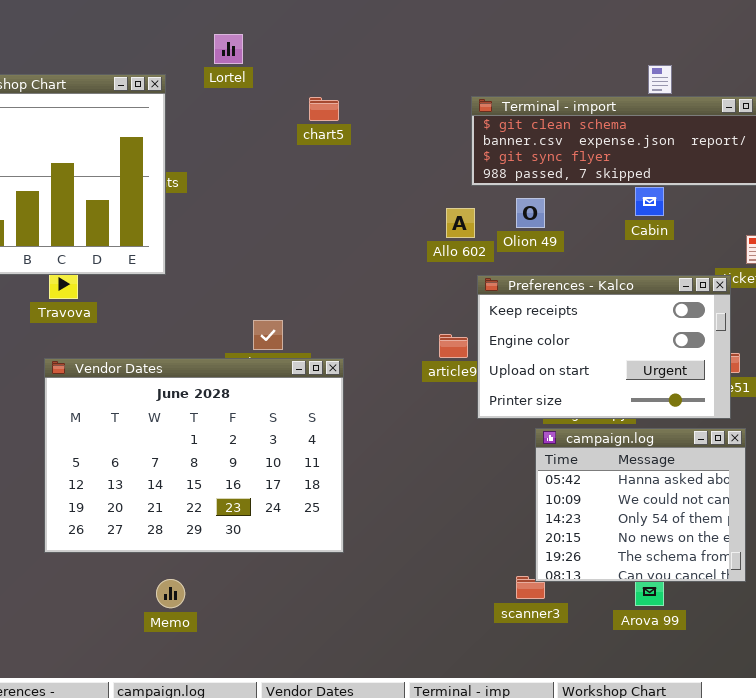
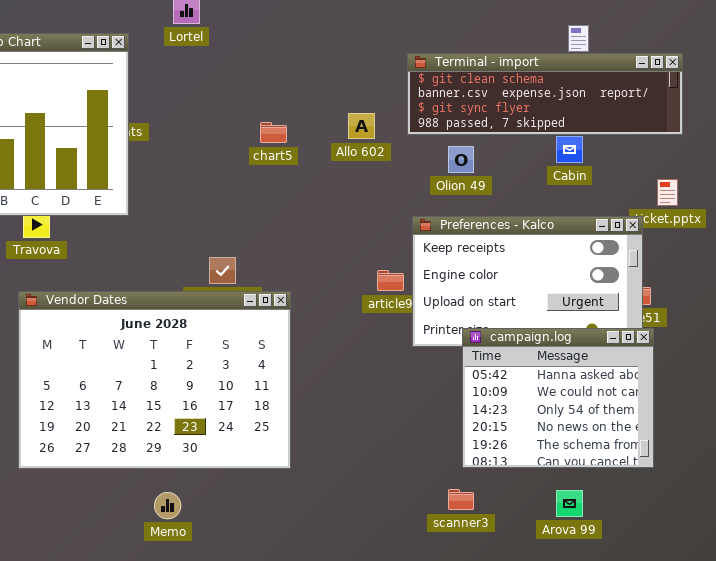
chart5: [309,97,339,121] -> [260,122,287,143], moved
Allo 602: [446,208,475,238] -> [348,113,375,139], moved
campaign.log: [535,428,746,582] -> [462,328,654,468], moved
Memo: [156,579,185,608] -> [154,492,181,519], moved

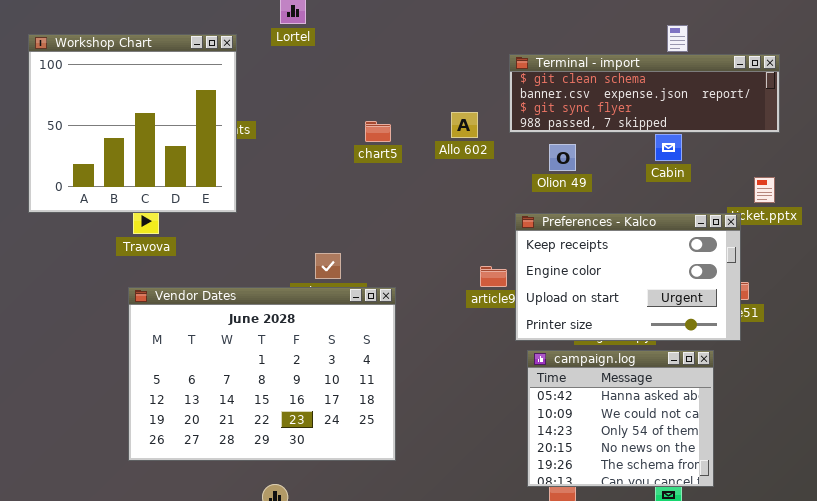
campaign.log: [462,328,654,468] -> [527,350,714,487], moved

